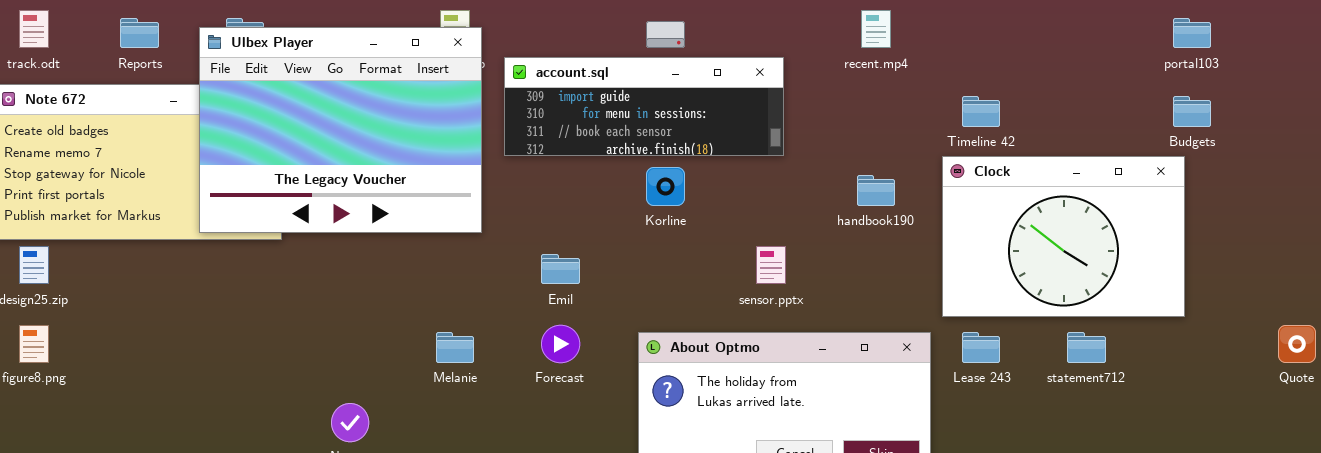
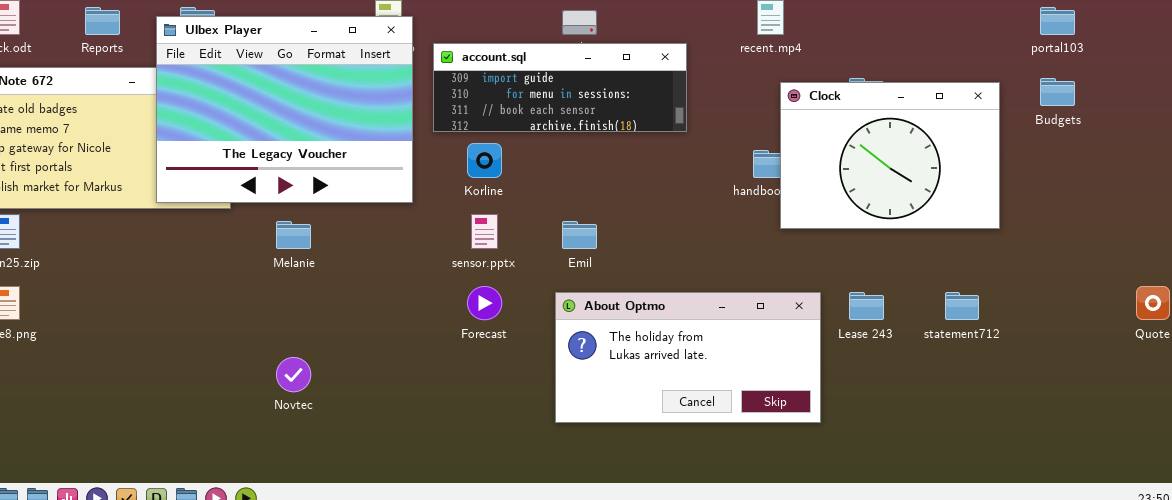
Clock: [942,156,1185,317] -> [780,82,1000,229], moved
Korline: [646,167,685,206] -> [467,143,502,178], moved
sensor.pptx: [756,246,786,284] -> [471,214,498,249], moved
Emil: [541,254,580,284] -> [562,221,597,249], moved
Melanie: [436,332,474,363] -> [276,221,311,249], moved

